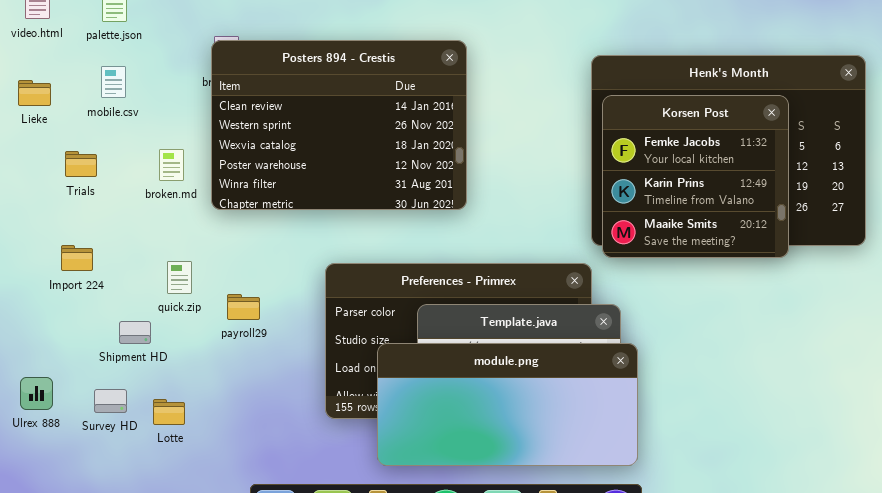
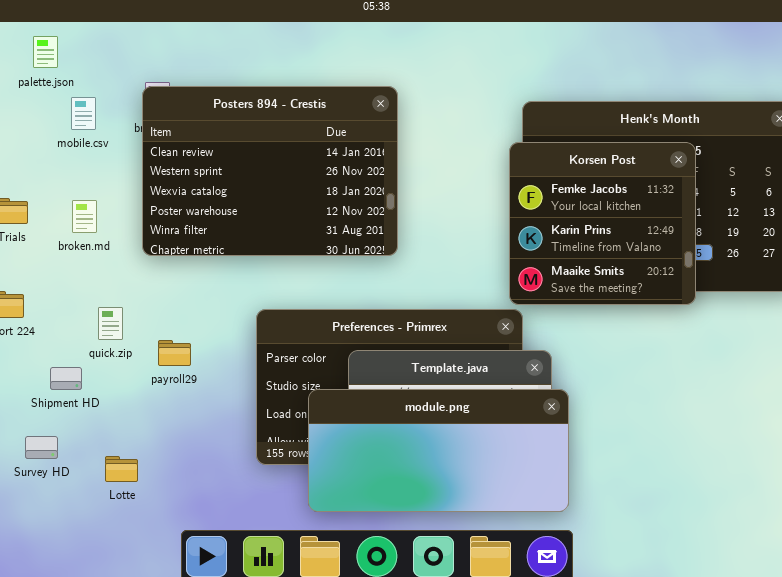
mobile.csv: [101,66,126,98] -> [71,97,96,130], moved
Korsen Post: [602,95,789,258] -> [509,142,696,305], moved
broken.md: [159,149,184,181] -> [72,200,97,233], moved
Lotte: [153,399,185,425] -> [105,456,138,482], moved

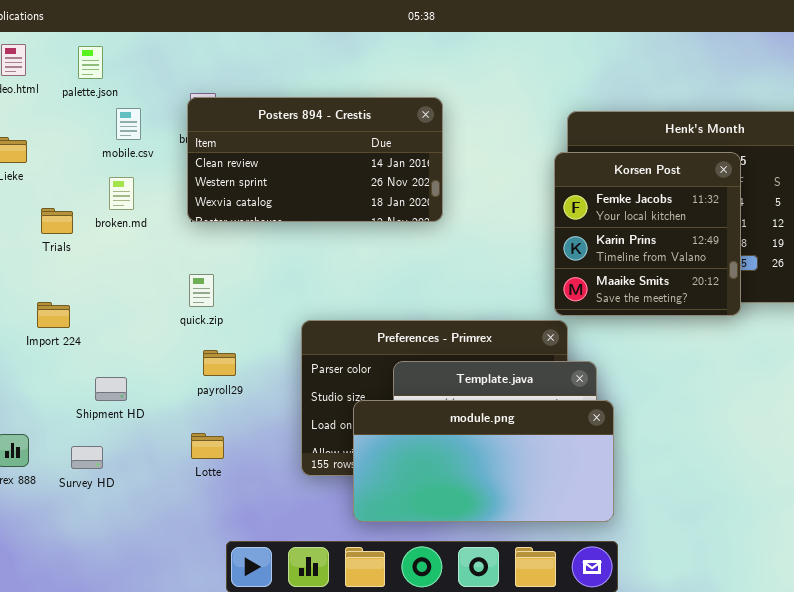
Posters 894 - Crestis: [142,86,398,256] -> [187,97,443,222], resized
broken.md: [72,200,97,233] -> [109,177,134,210], moved
quick.zip: [98,307,123,340] -> [189,274,214,307], moved
Lotte: [105,456,138,482] -> [191,433,224,459], moved

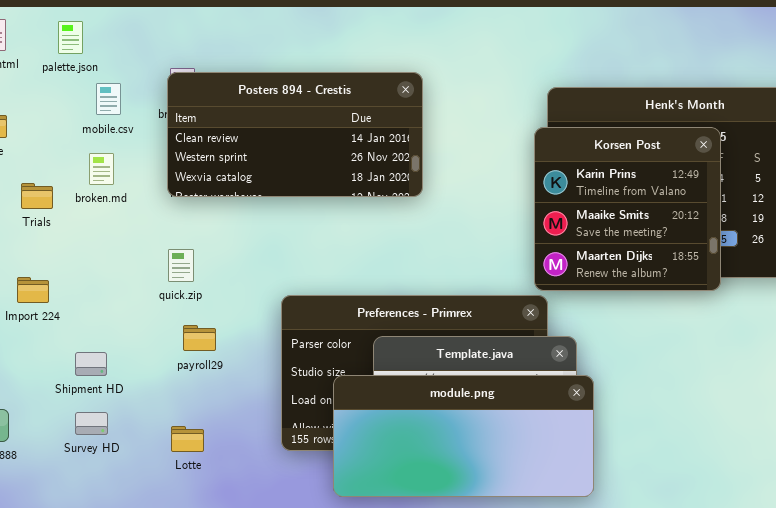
Korsen Post: [554,152,741,316] -> [534,127,721,291], scrolled down 1 row
Lotte: [191,433,224,459] -> [171,426,204,452], moved
Survey HD: [71,446,103,469] -> [75,412,108,435], moved

